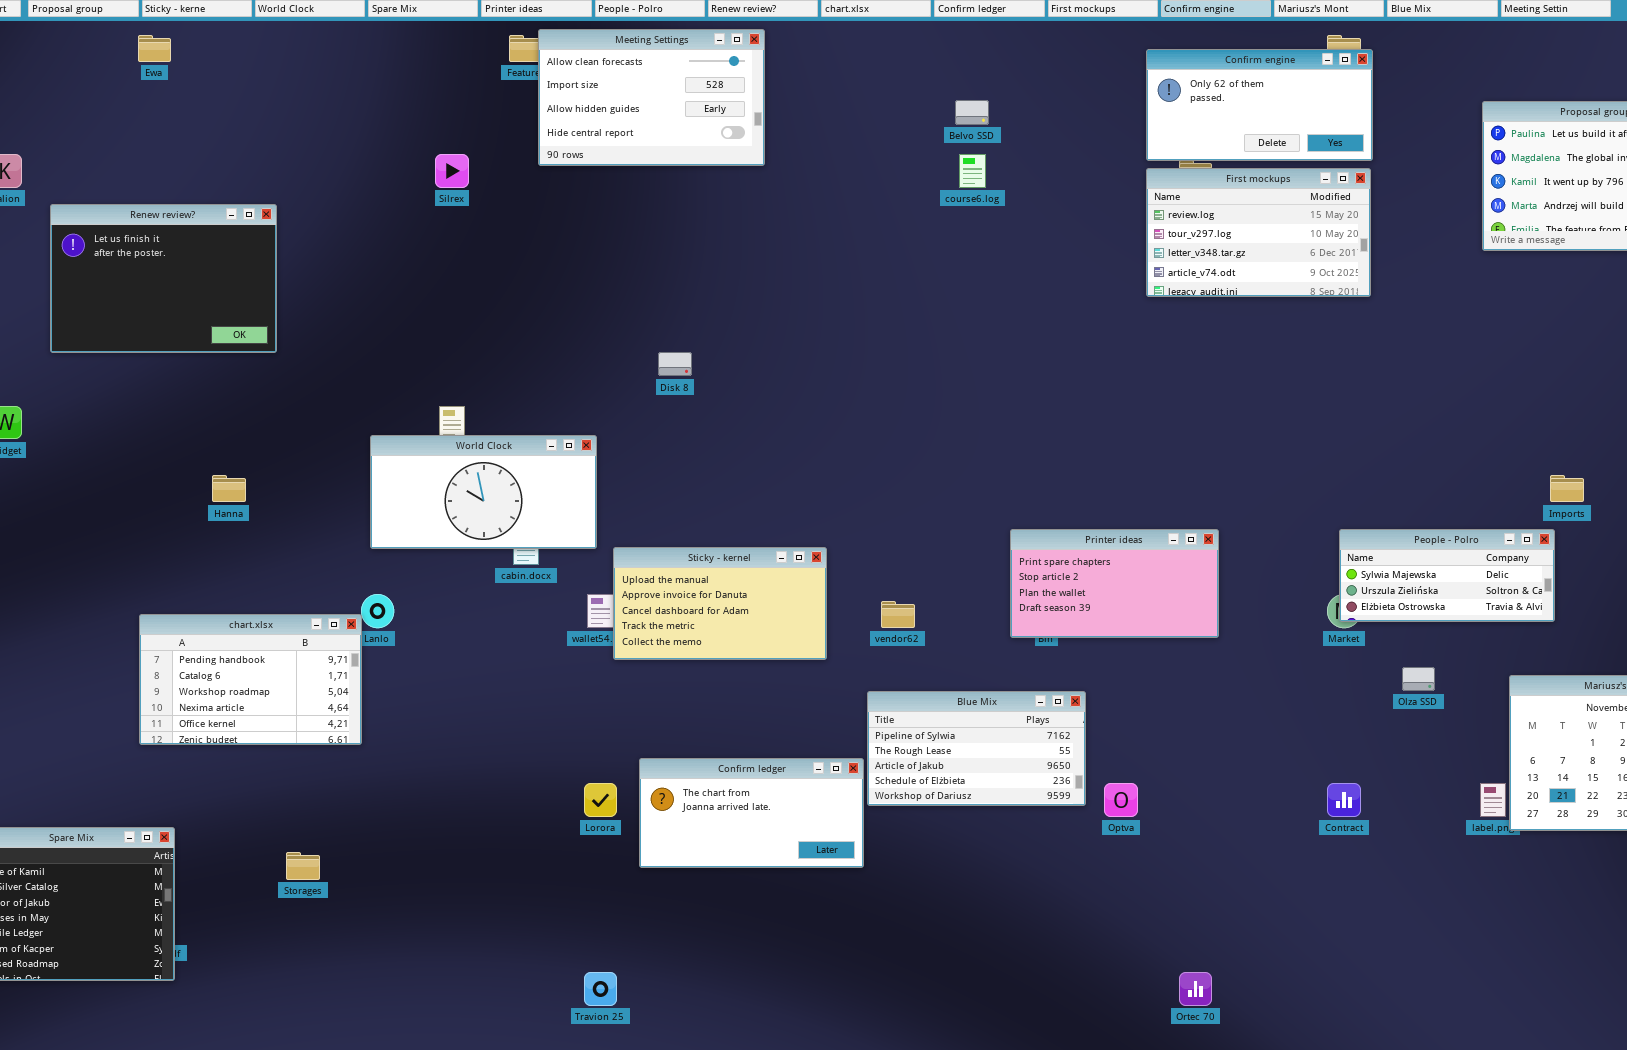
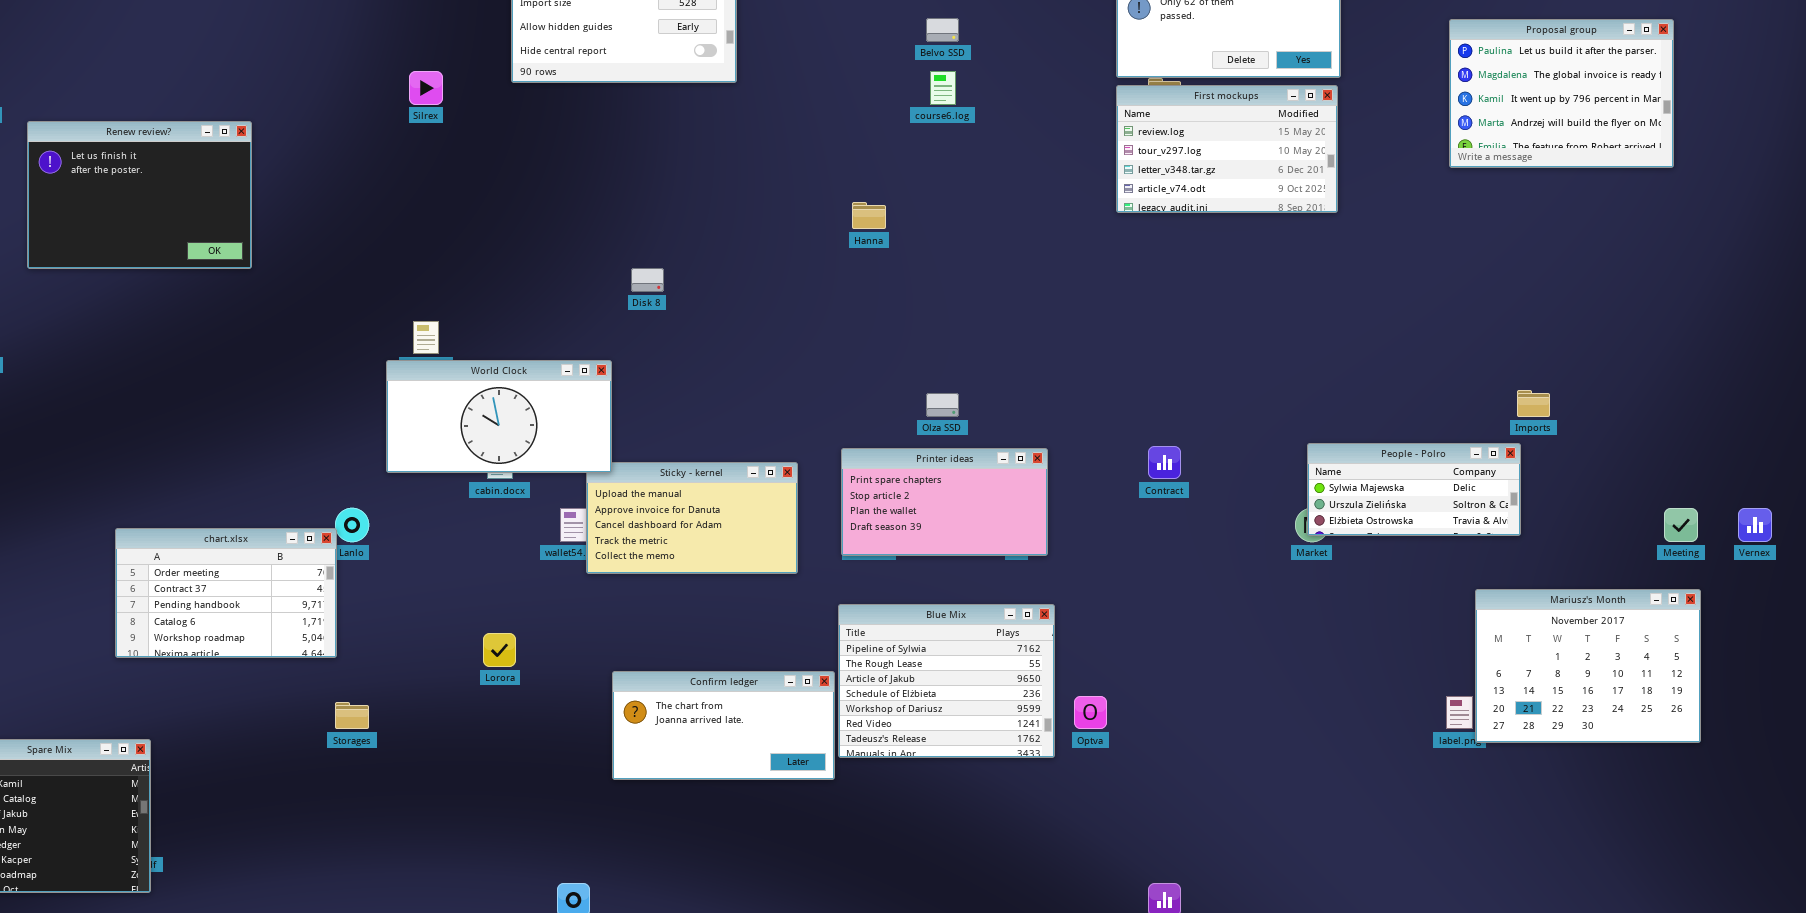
World Clock: [370,435,597,549] -> [386,360,612,473], moved
Hanna: [212,475,246,502] -> [852,202,886,229], moved
Printer ideas: [1010,529,1219,638] -> [841,448,1048,556], moved
chart.xlsx: [139,614,362,745] -> [115,528,337,658], scrolled up 2 rows
Olza SSD: [1402,667,1435,691] -> [926,393,959,417], moved
Blue Mix: [867,691,1086,806] -> [838,604,1055,758], resized
Lorora: [584,783,617,817] -> [483,633,516,667], moved
Contract: [1327,783,1361,817] -> [1148,446,1181,479], moved
Storages: [286,852,320,880] -> [335,702,369,729], moved

